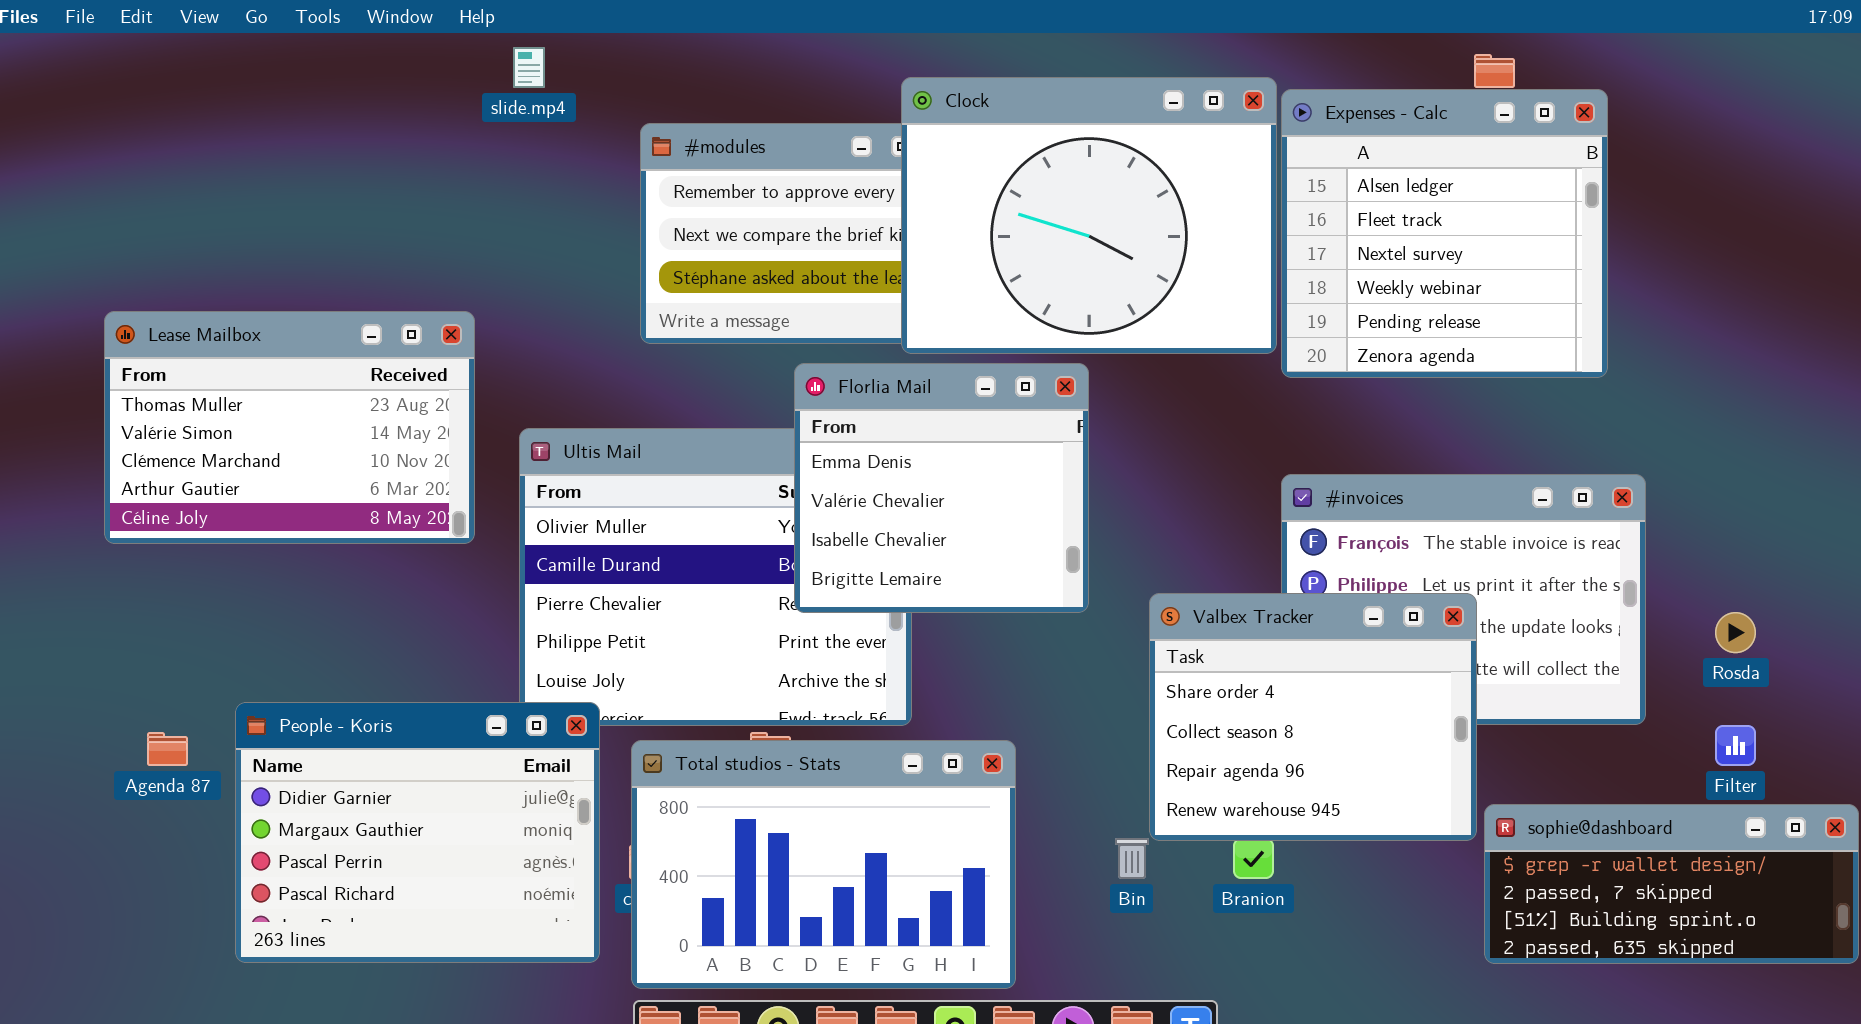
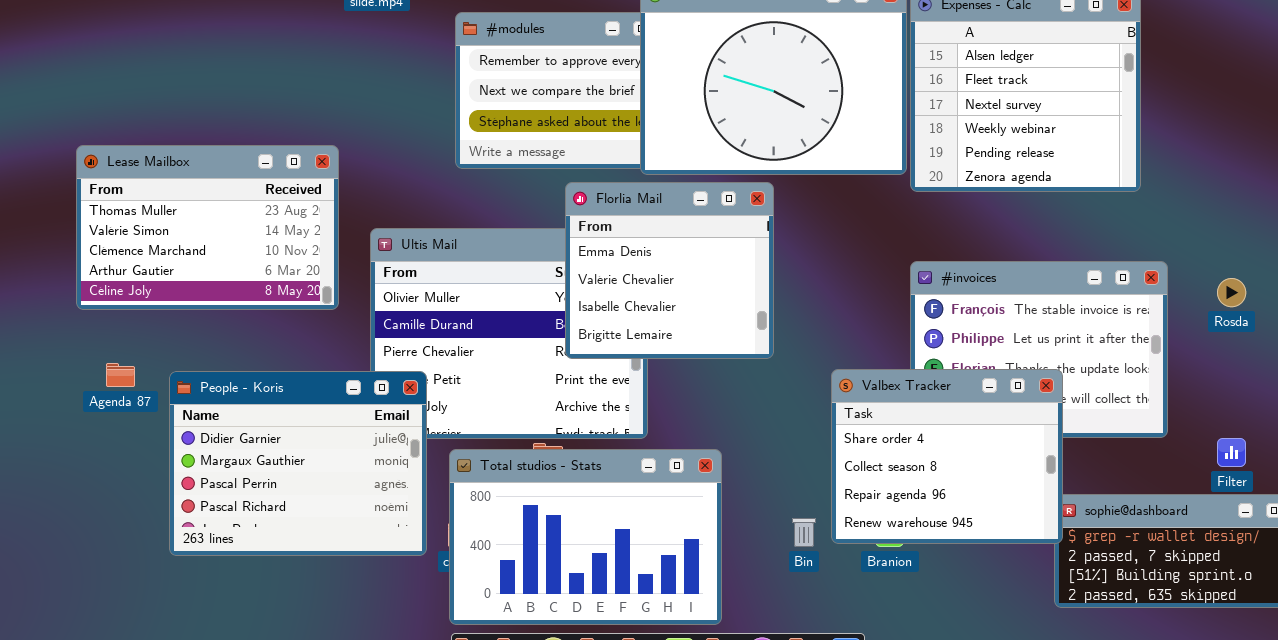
Valbex Tracker: [1149,593,1477,841] -> [831,369,1063,544], moved
Rosda: [1715,612,1756,653] -> [1217,278,1246,307], moved
People - Koris: [235,702,600,963] -> [169,371,427,556], moved
Agenda 87: [147,732,188,766] -> [106,363,135,387], moved

